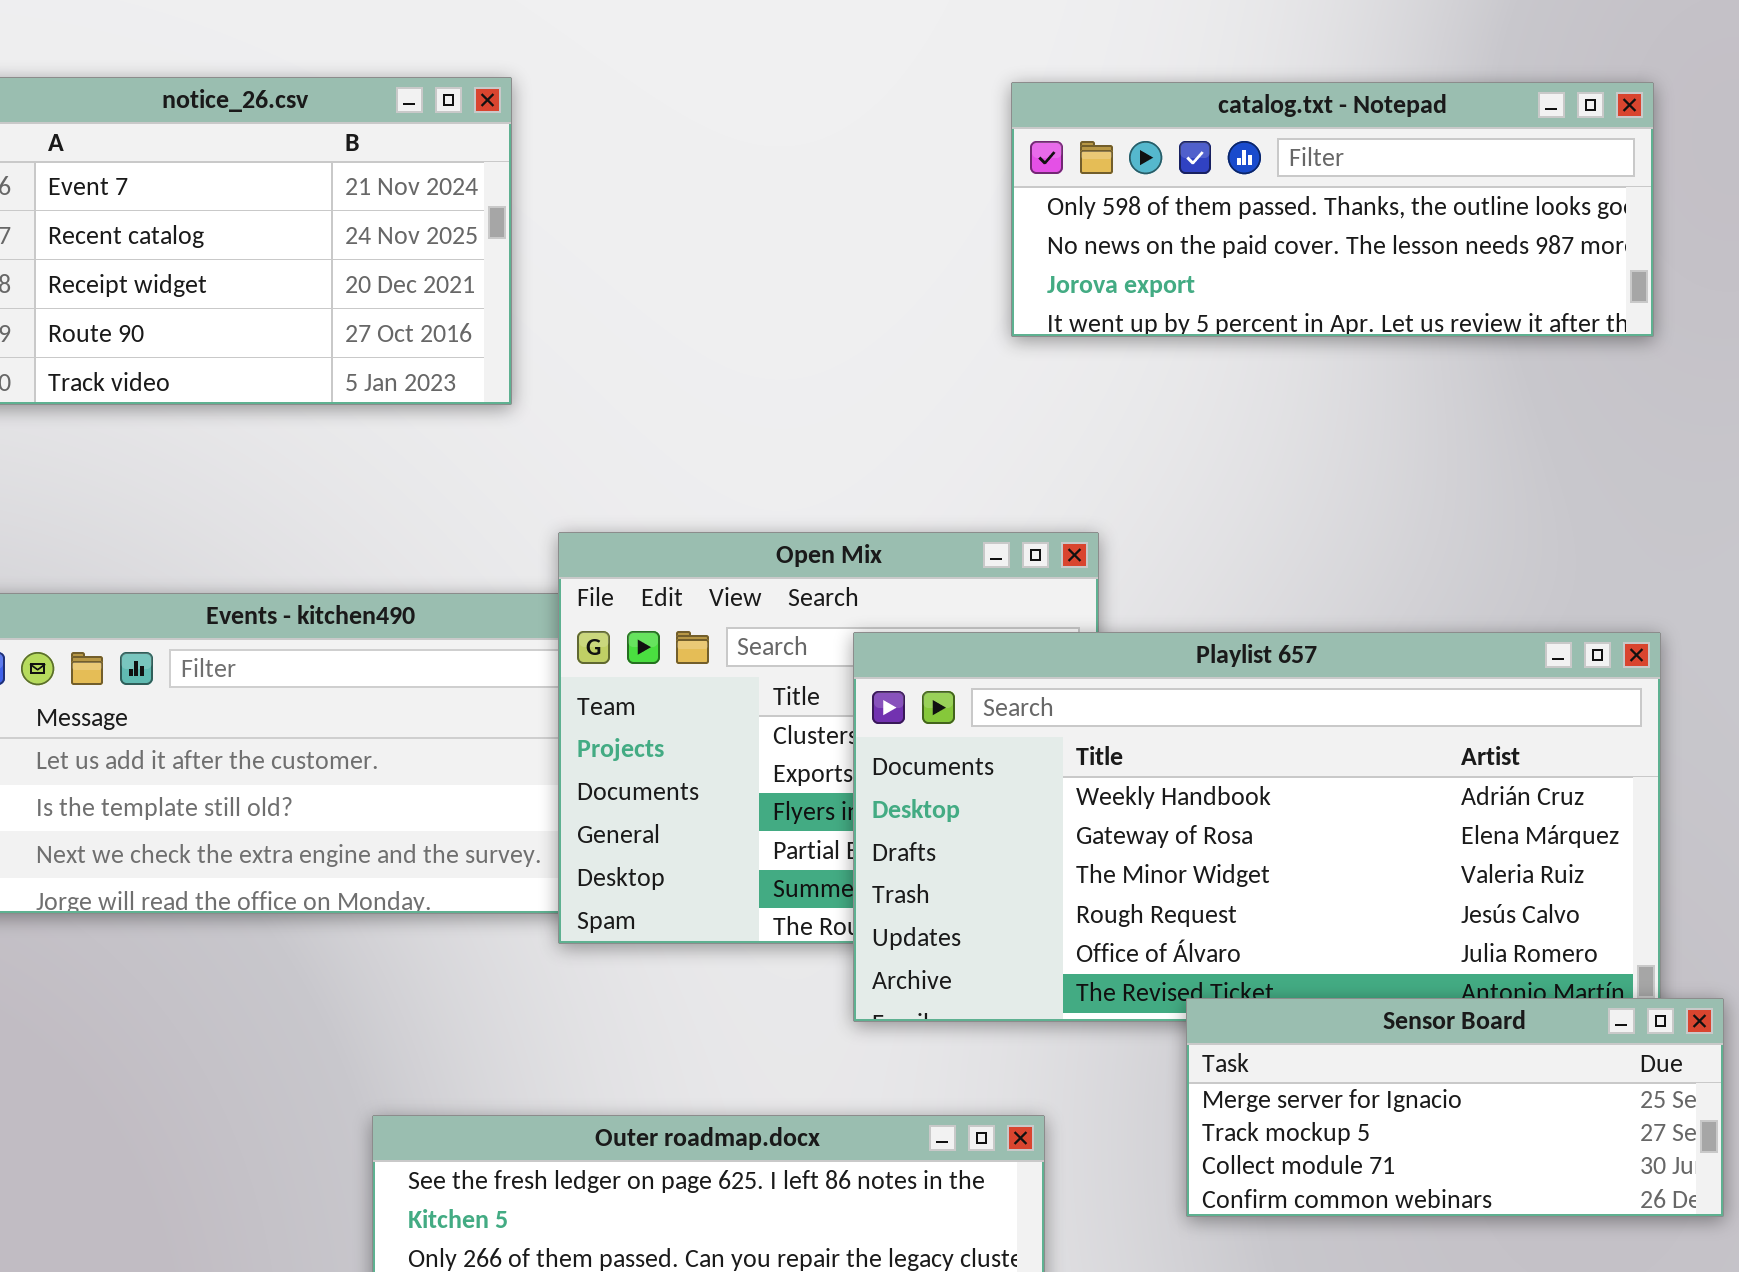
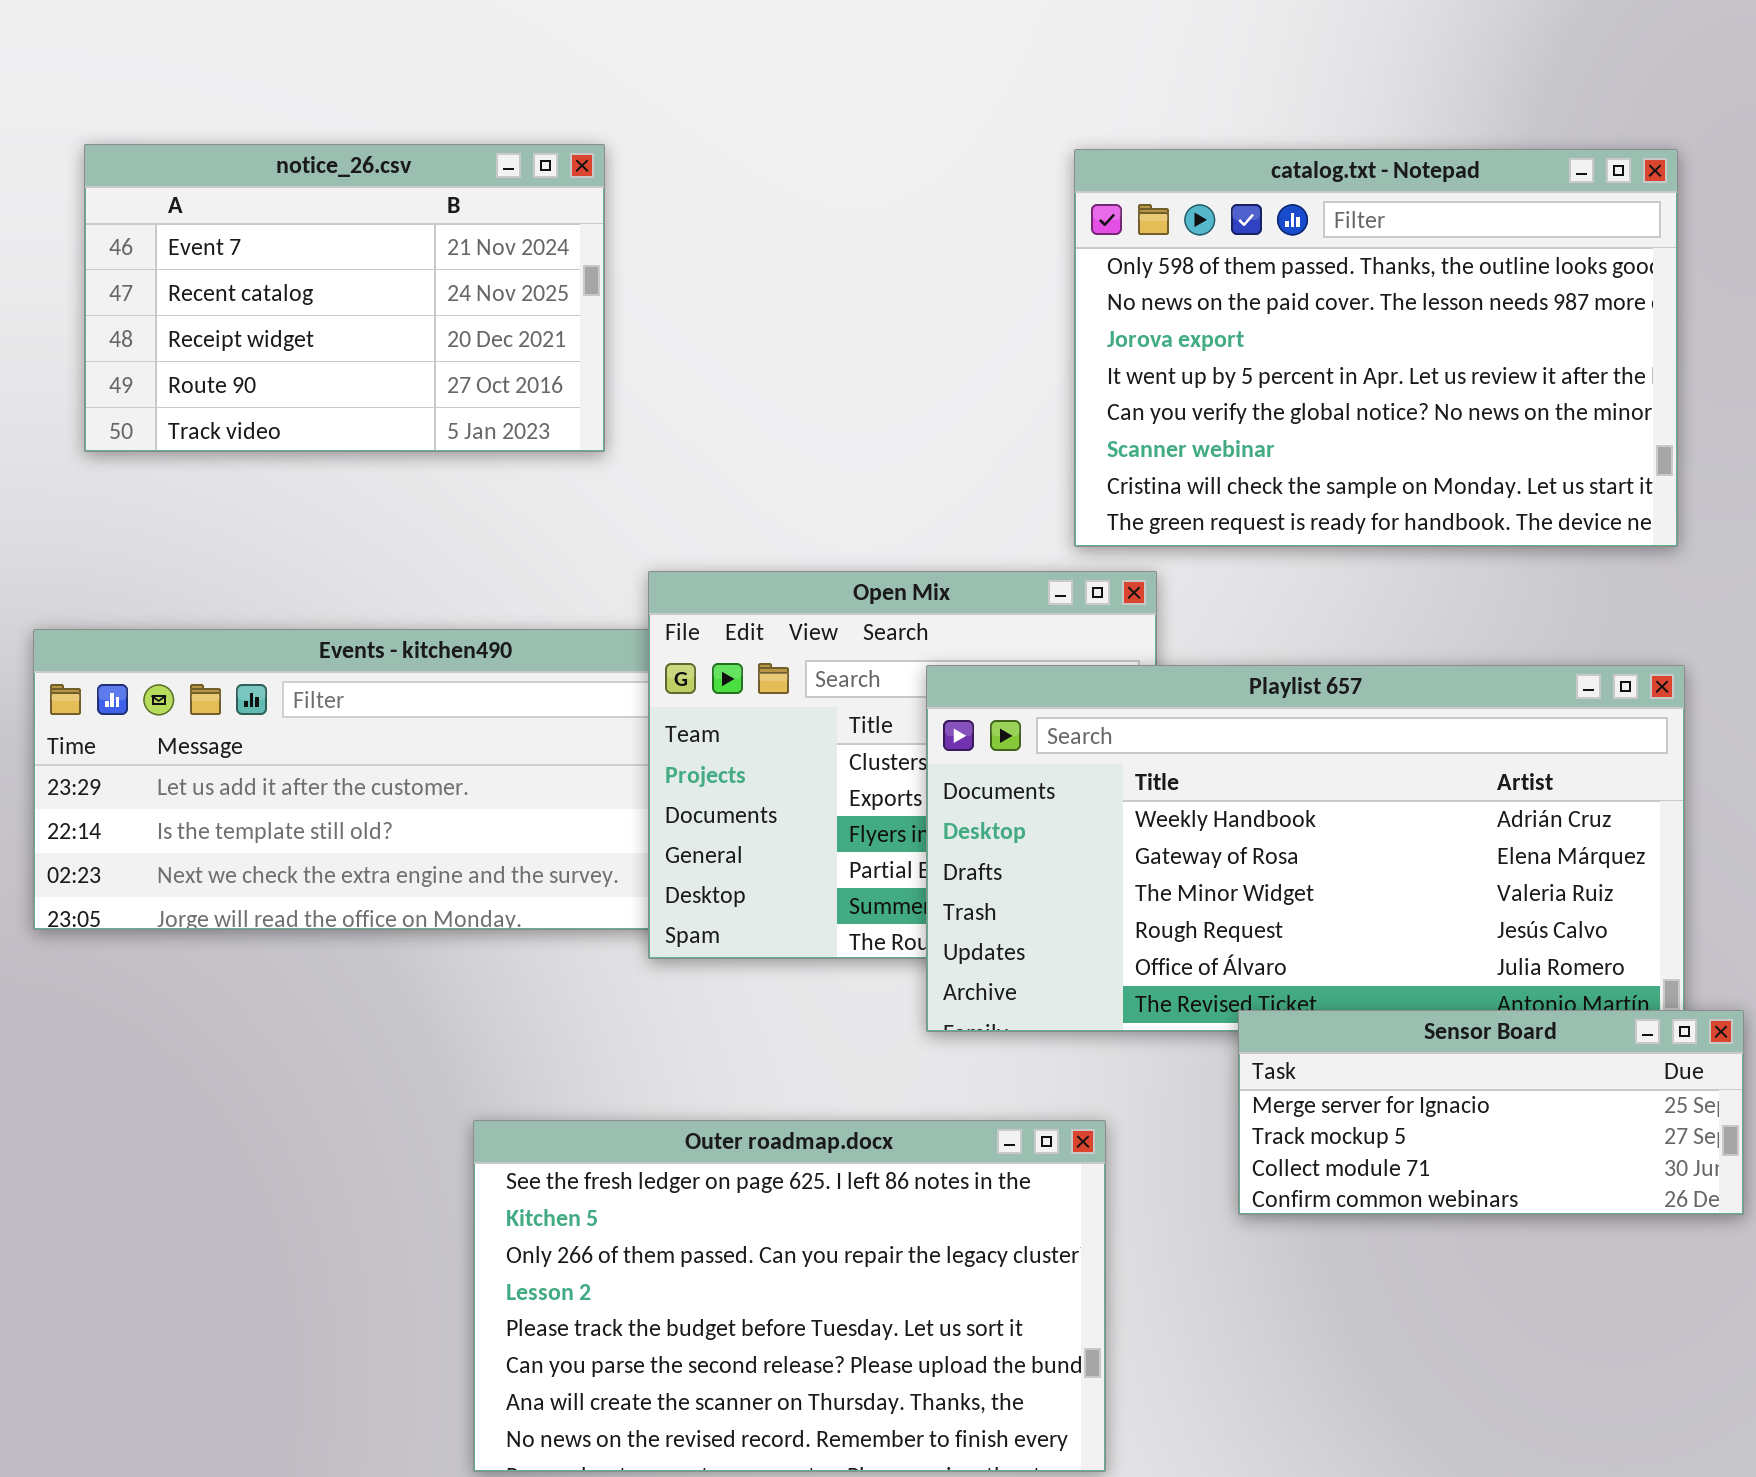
catalog.txt - Notepad: [1011,82,1654,337] -> [1074,149,1678,547], resized

